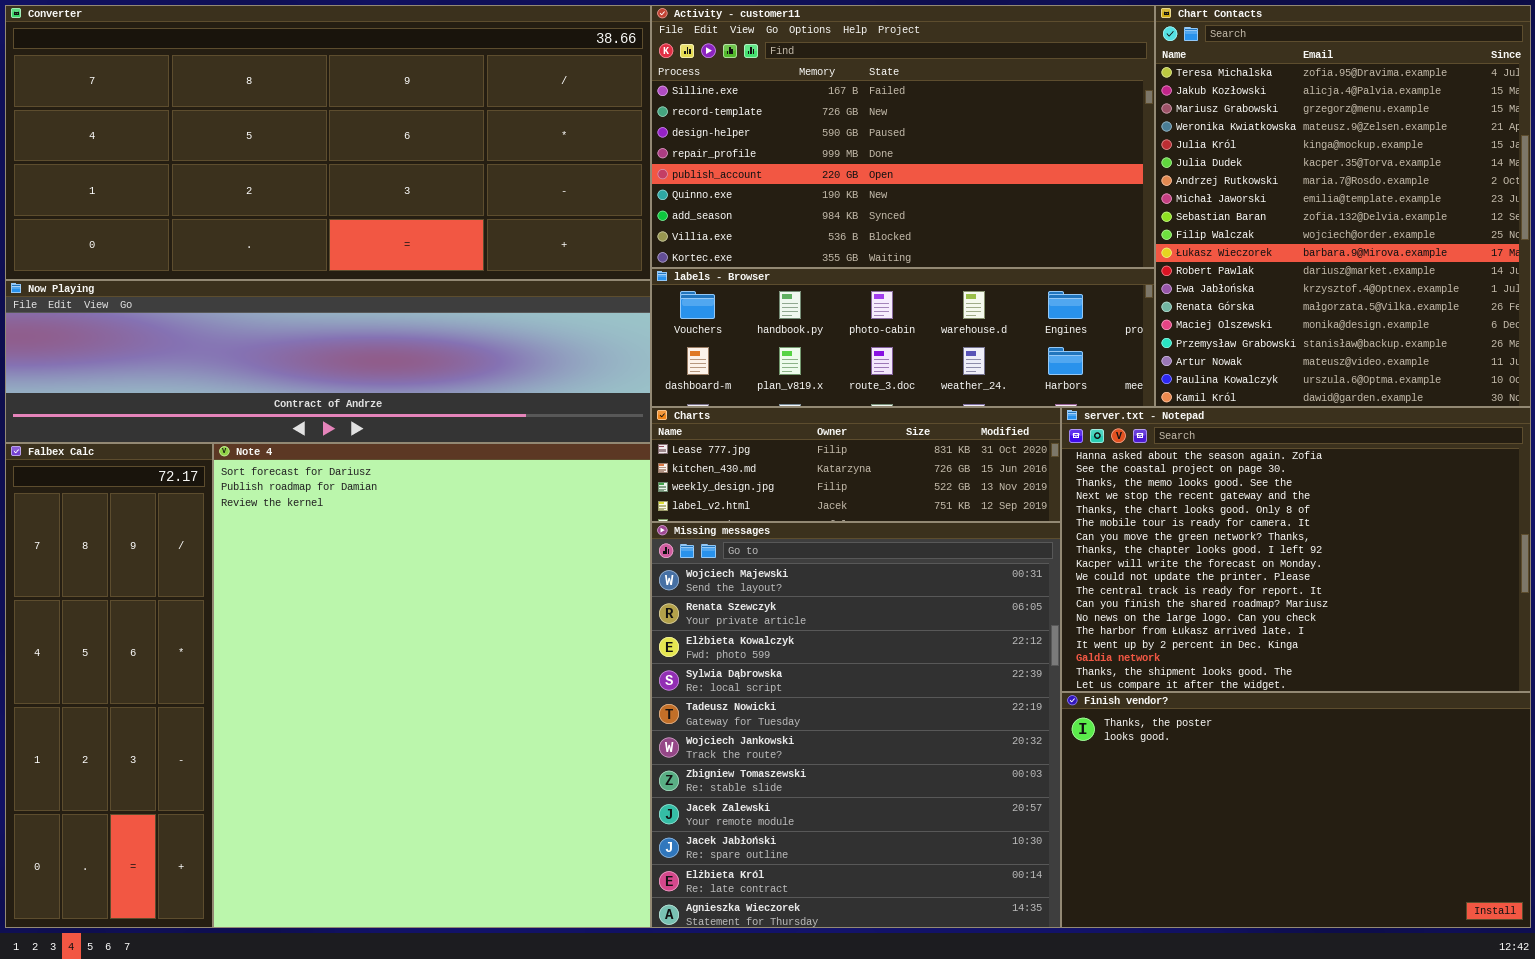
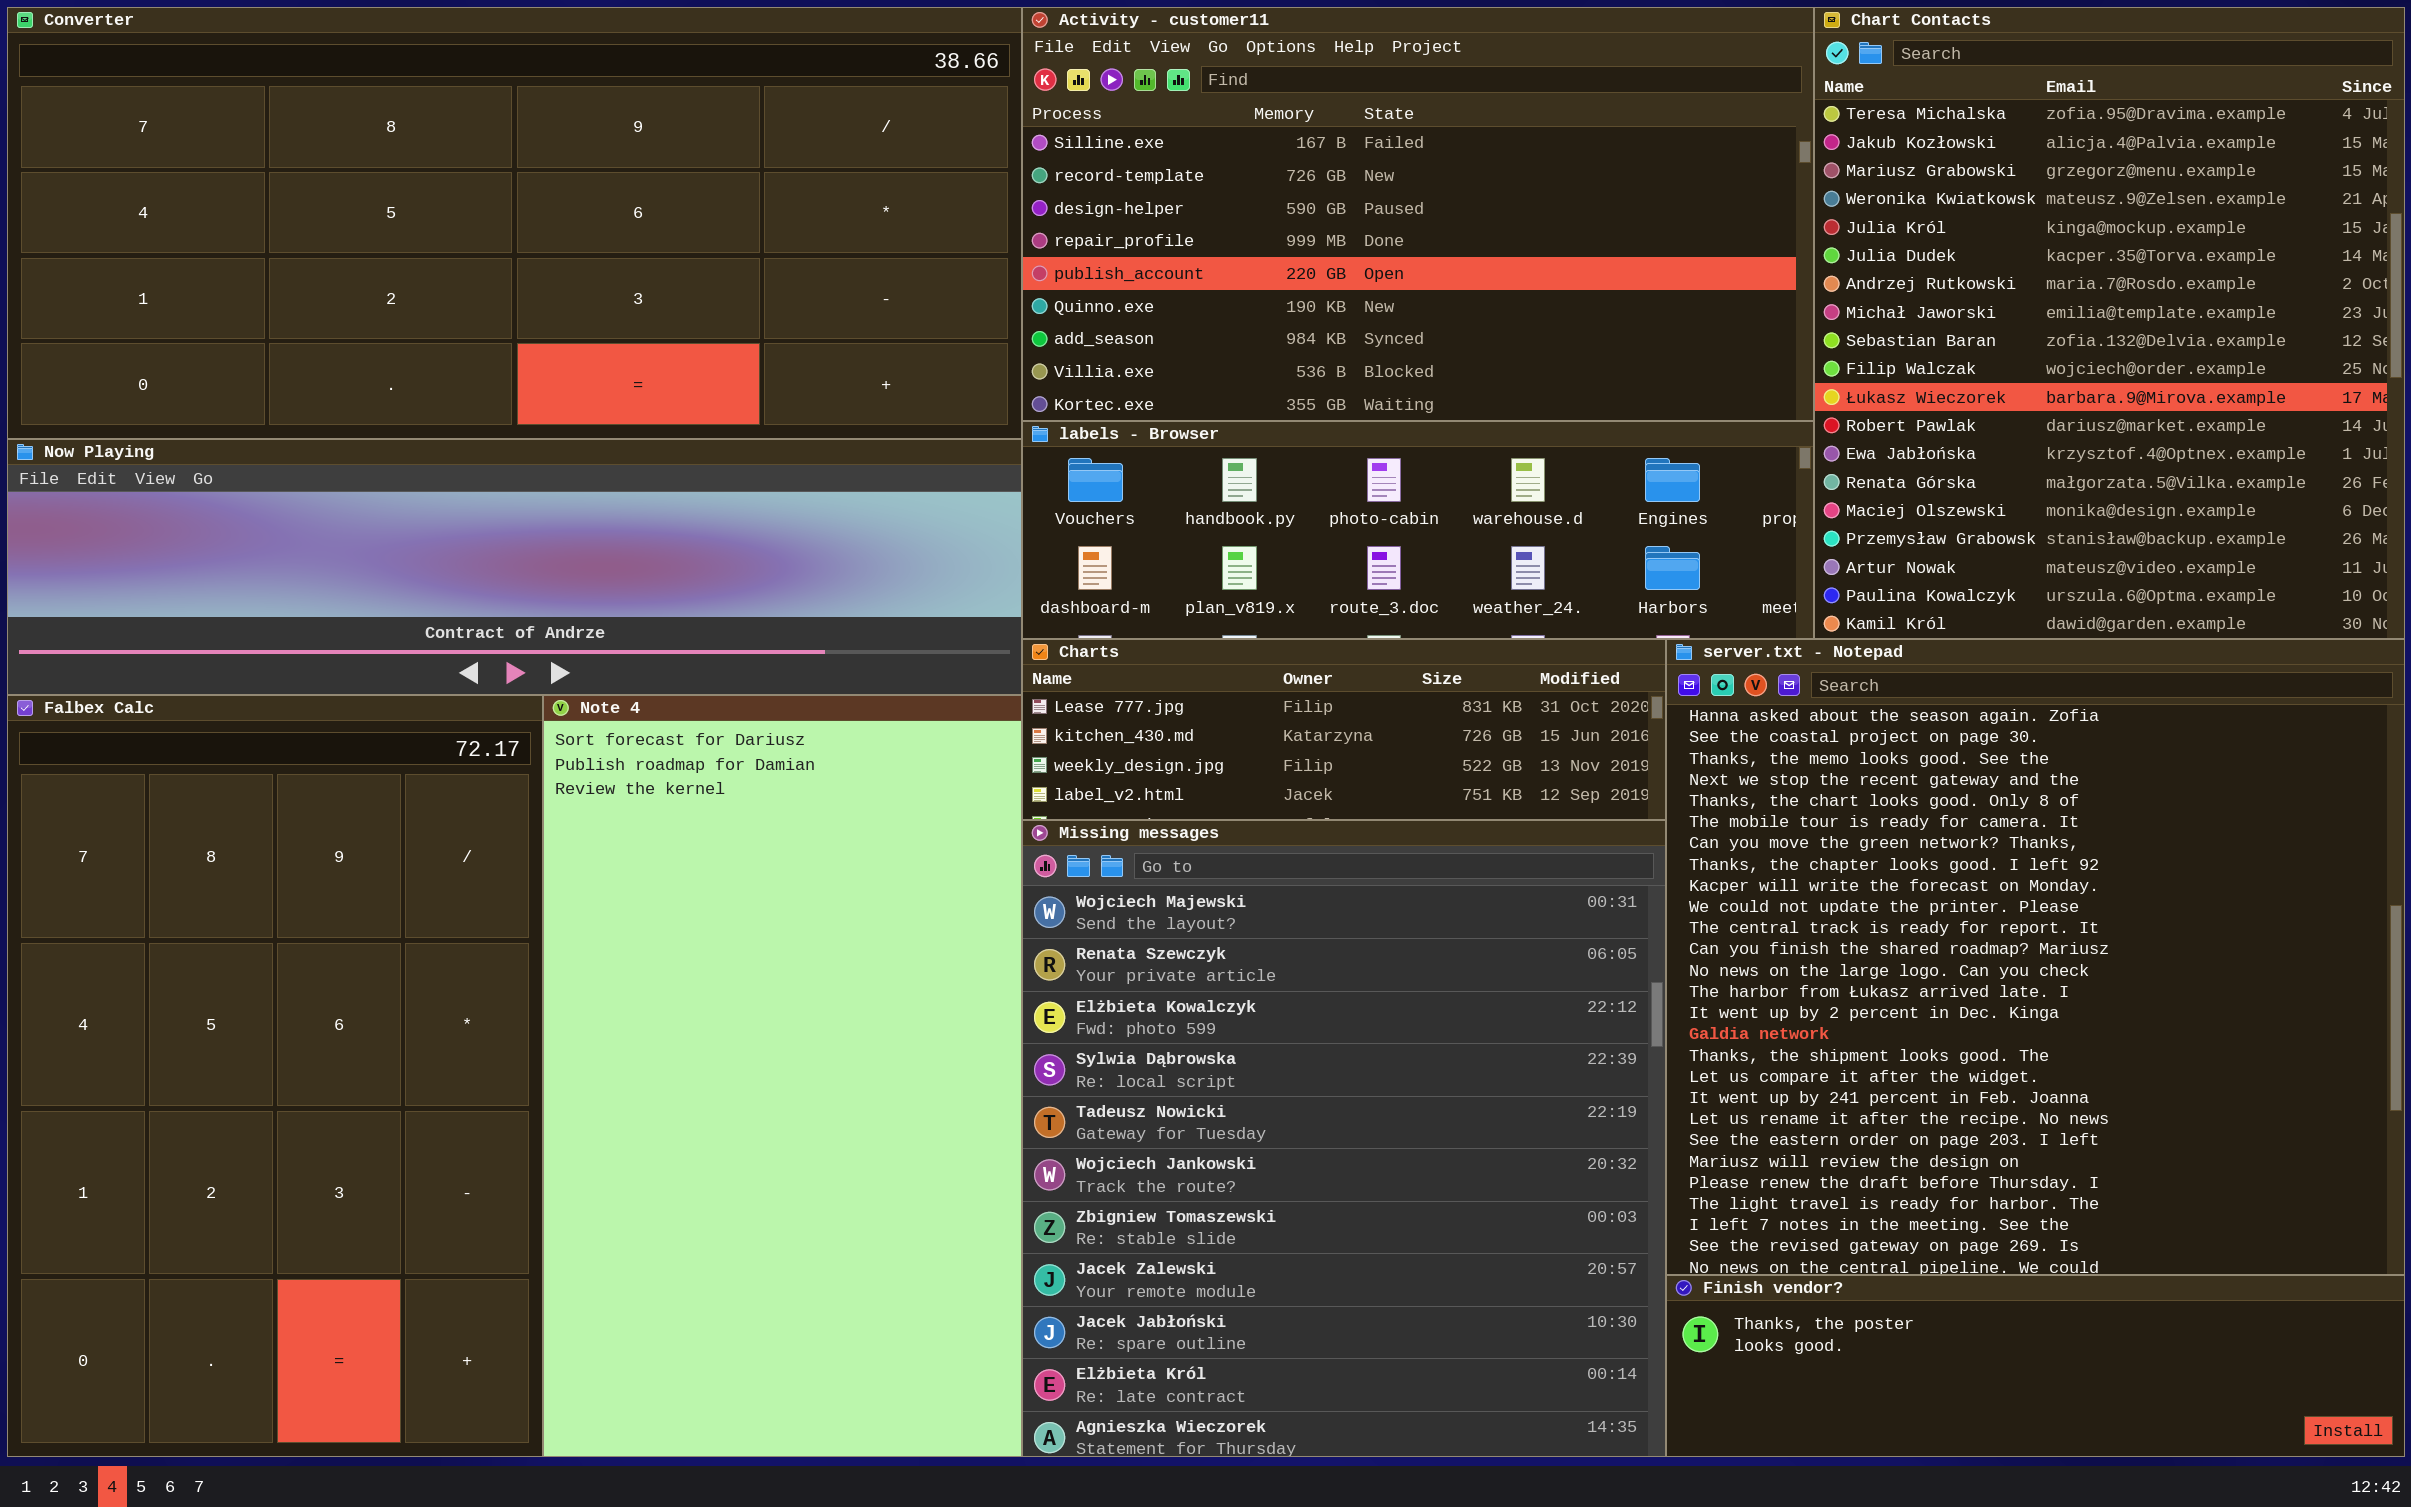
server.txt - Notepad: [1061,407,1531,692] -> [1666,639,2405,1275], resized
Falbex Calc: [5,443,213,928] -> [7,695,543,1457], resized
Note 4: [213,443,651,928] -> [543,695,1022,1457], resized
Finish vendor?: [1061,692,1531,928] -> [1666,1275,2405,1457], resized

